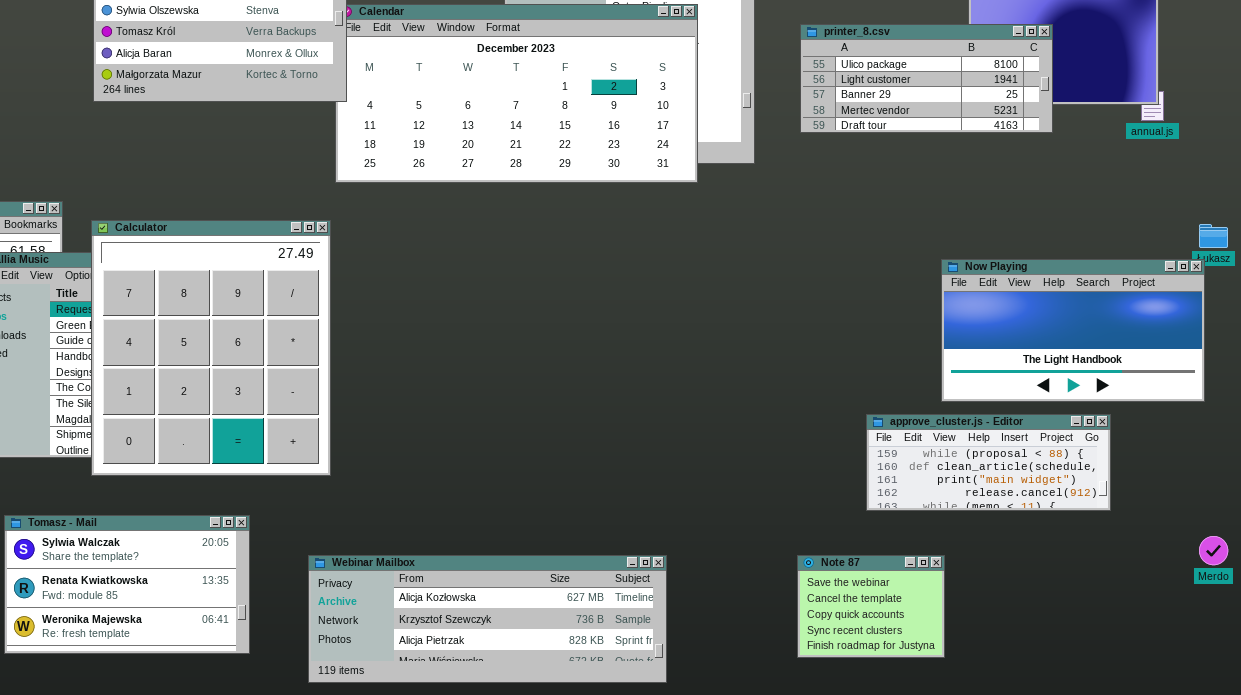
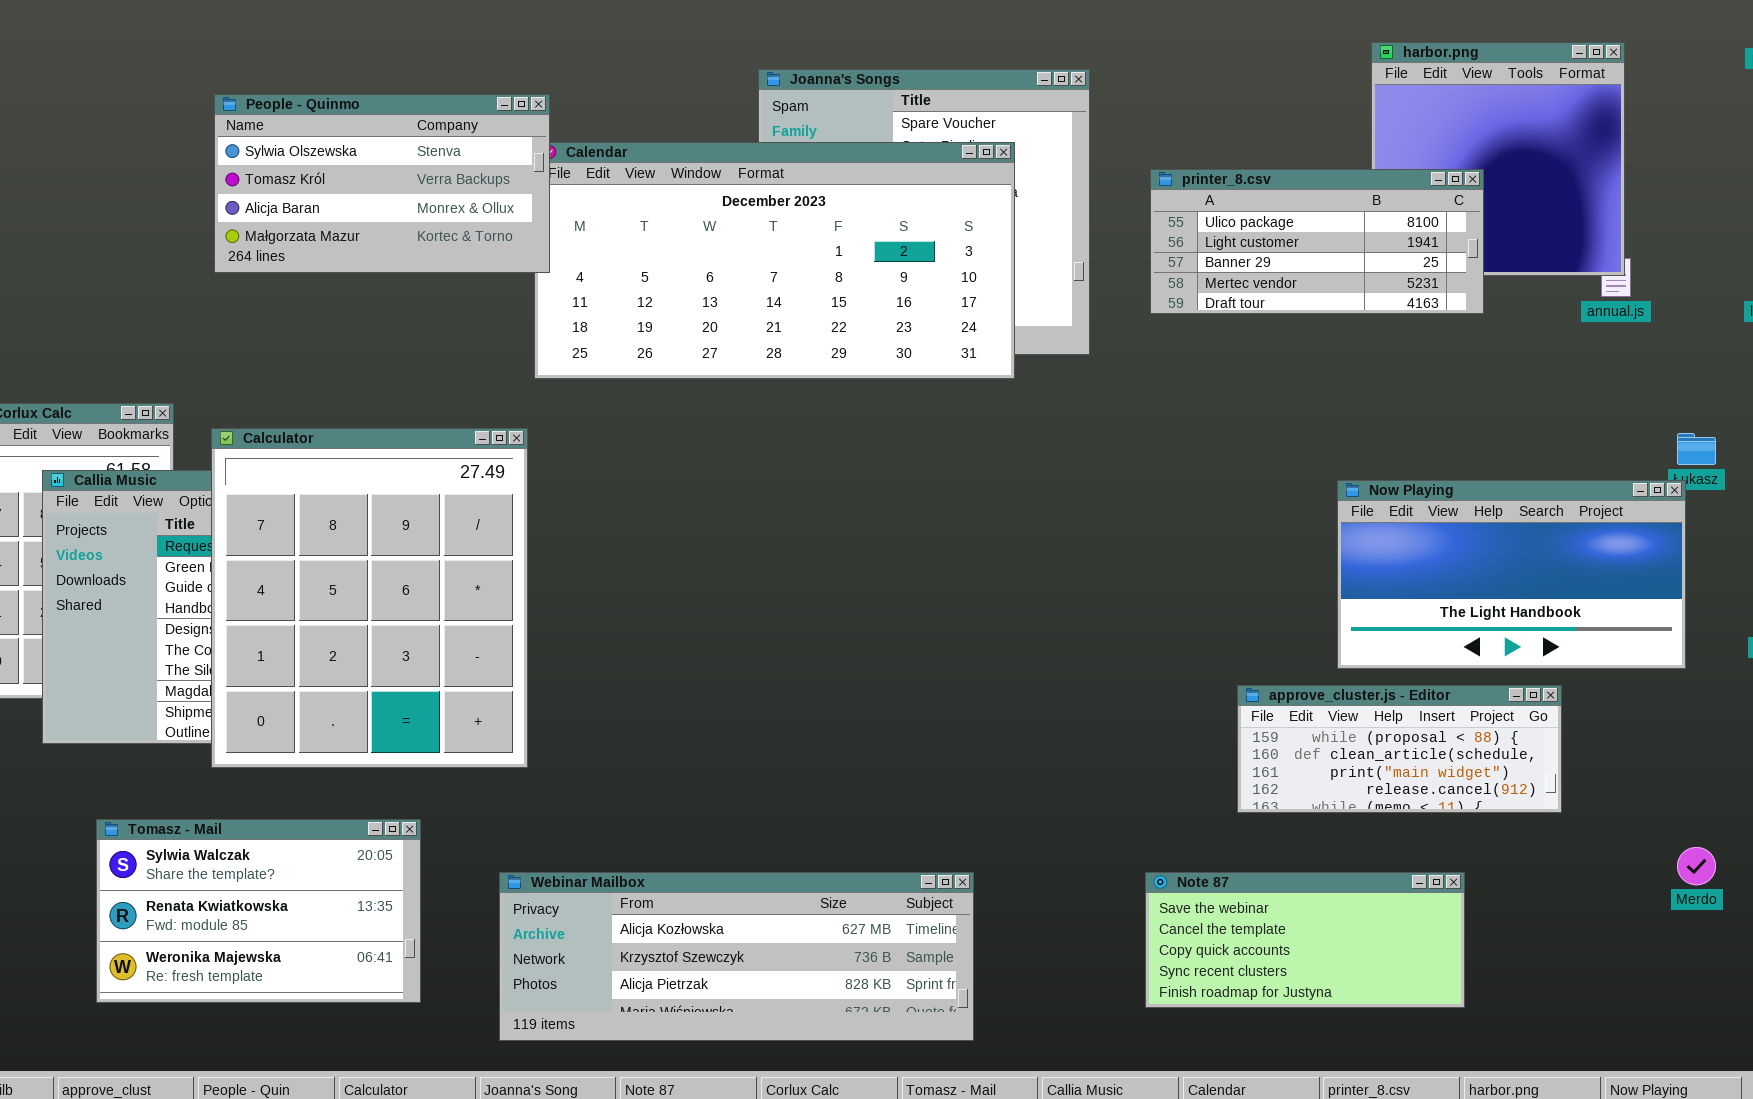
Note 87: [797,555,945,658] -> [1145,872,1465,1008], resized

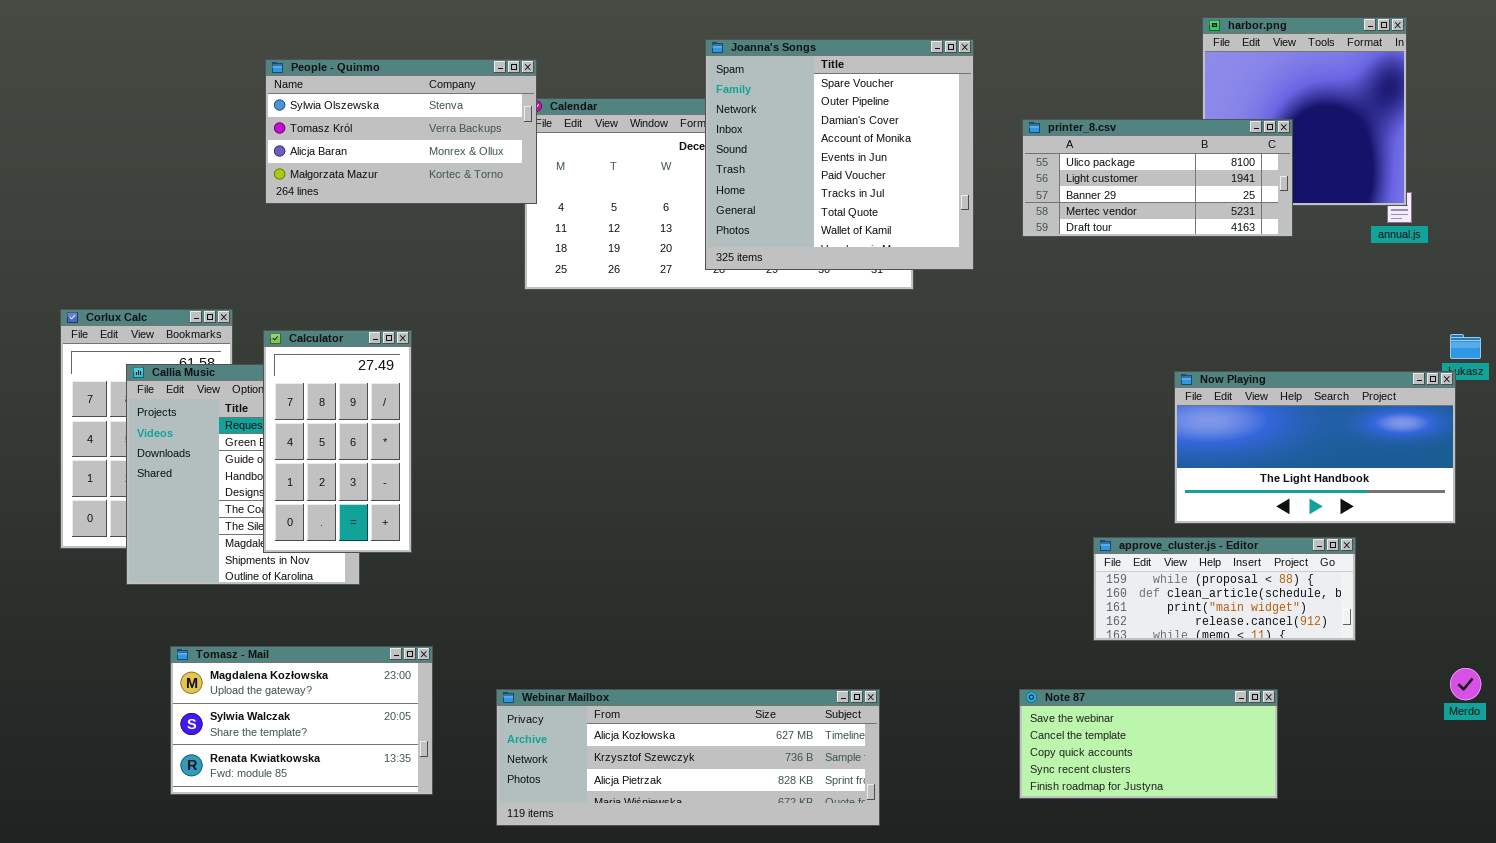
Joanna's Songs: [758,69,1090,355] -> [705,39,974,270], raised
Calculator: [211,428,528,768] -> [263,330,412,553], resized
Tomasz - Mail: [96,819,421,1003] -> [170,646,433,795], scrolled up 1 row

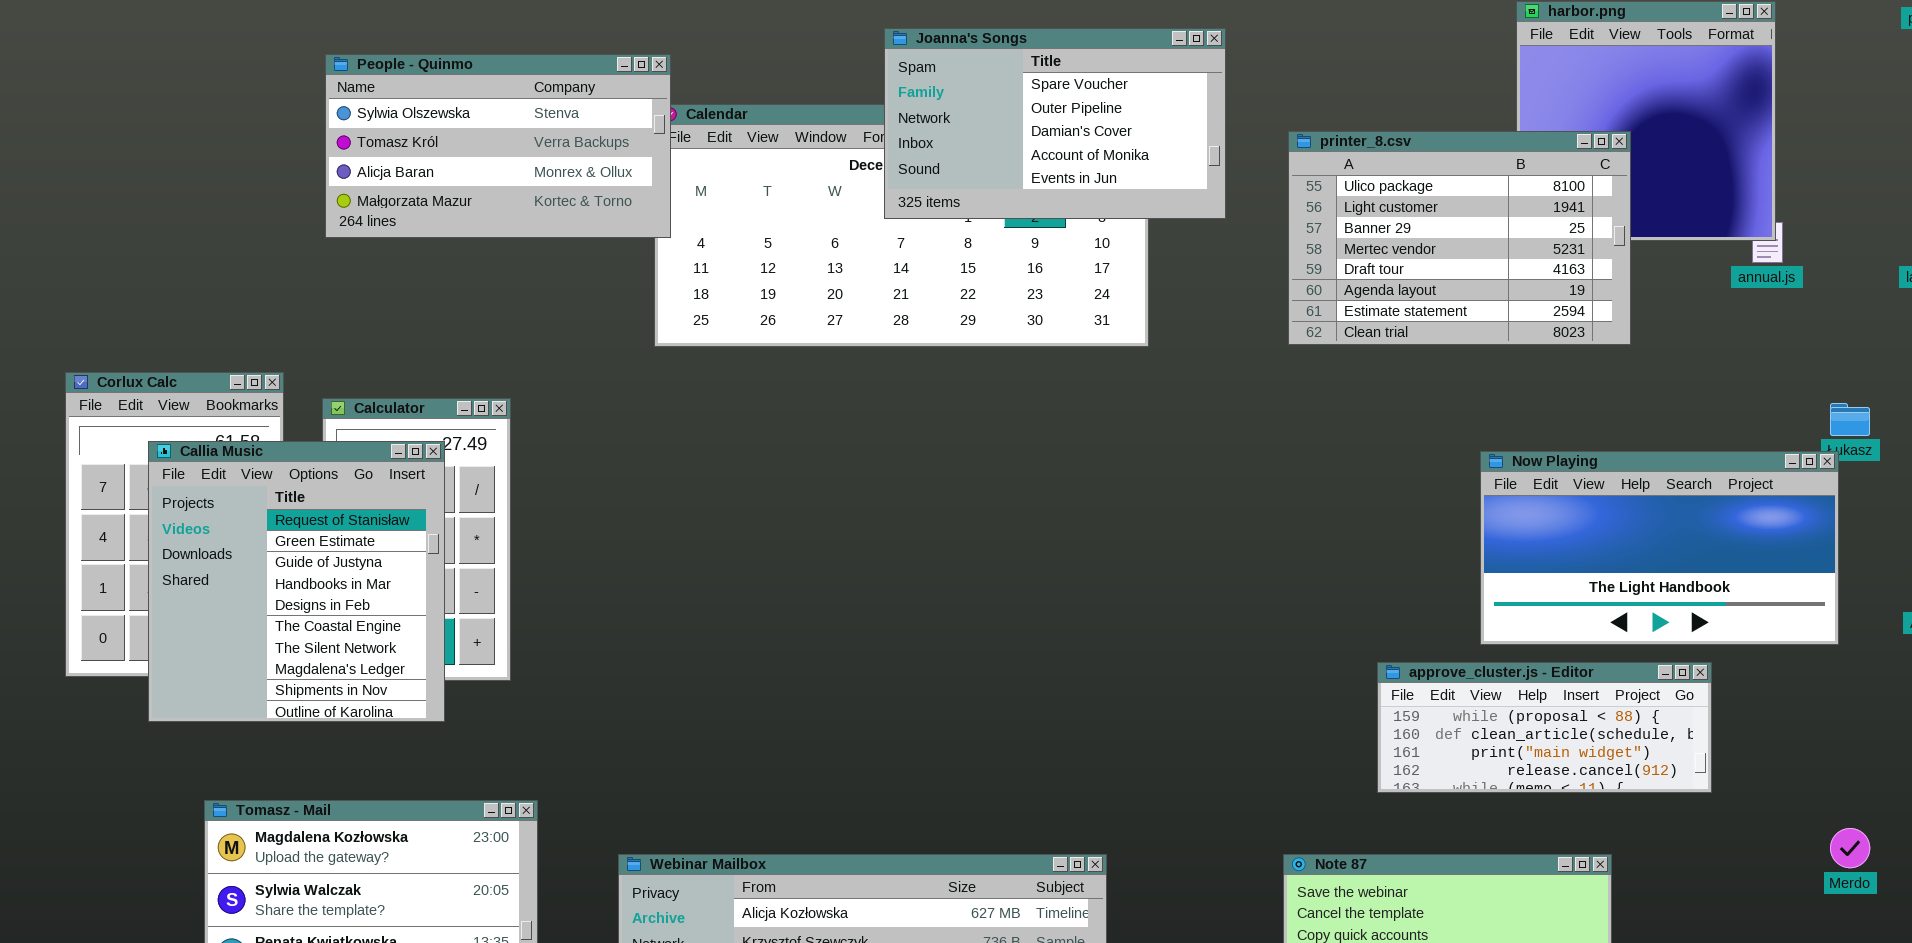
Joanna's Songs: [705,39,974,270] -> [884,28,1226,219], resized
printer_8.csv: [1022,119,1293,237] -> [1288,131,1631,345], resized
Callia Music: [126,364,360,585] -> [148,441,445,722], raised

